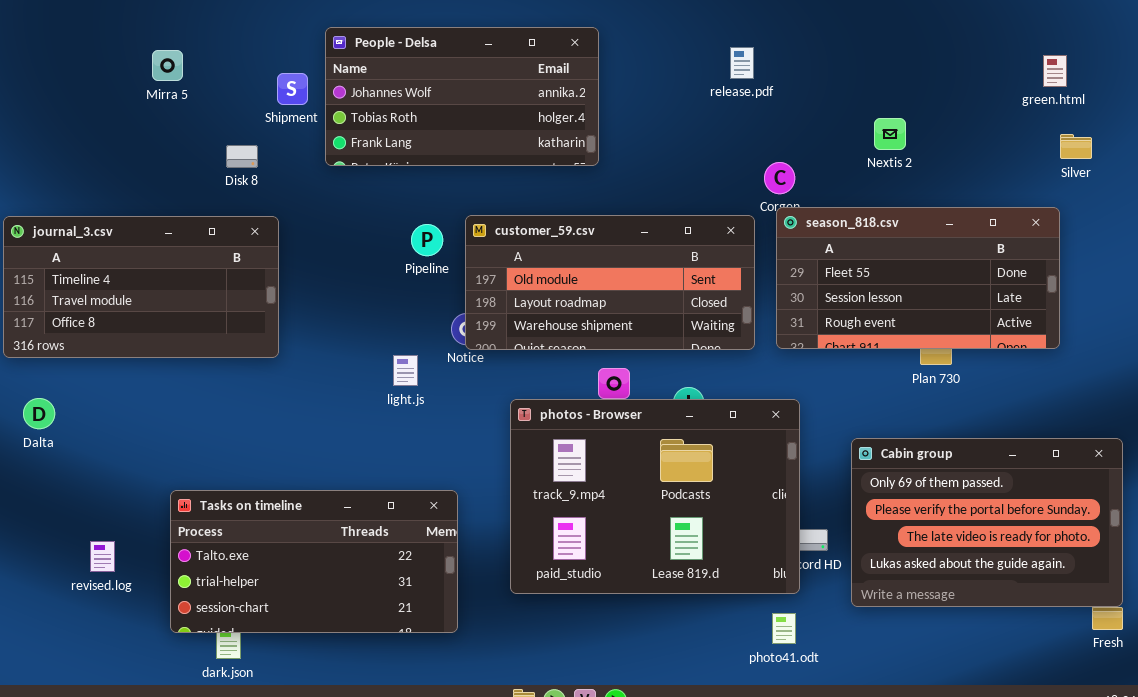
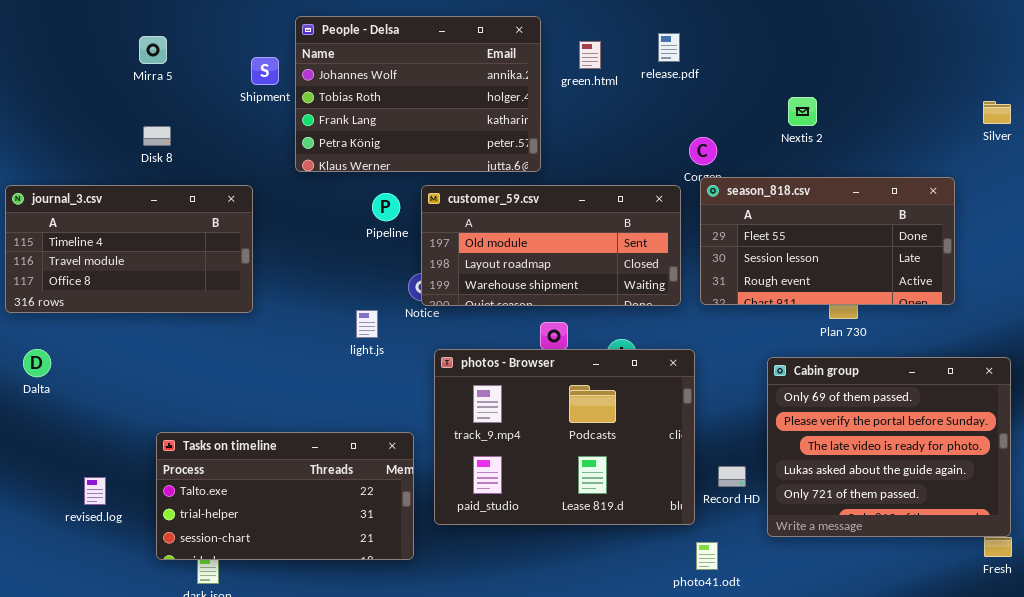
People - Delsa: [325,27,599,166] -> [295,16,541,172], resized
green.html: [1043,55,1067,87] -> [579,41,601,69], moved
Silver: [1060,134,1092,159] -> [983,101,1011,124], moved
Disk 8: [226,145,258,168] -> [143,126,171,146], moved
photos - Browser: [510,399,800,594] -> [434,349,695,525], moved
Cabin group: [851,438,1123,607] -> [767,357,1011,537], resized

